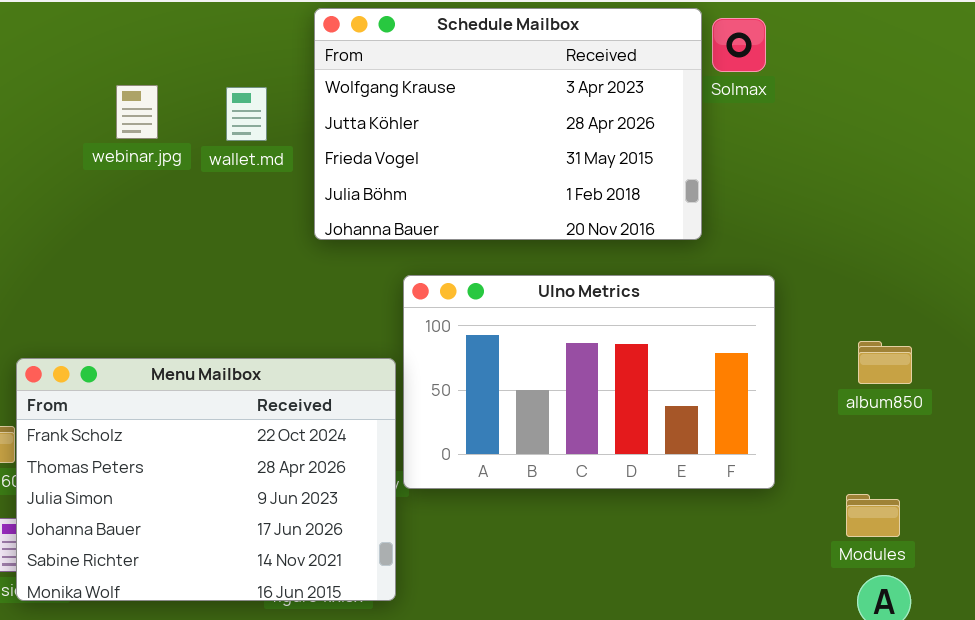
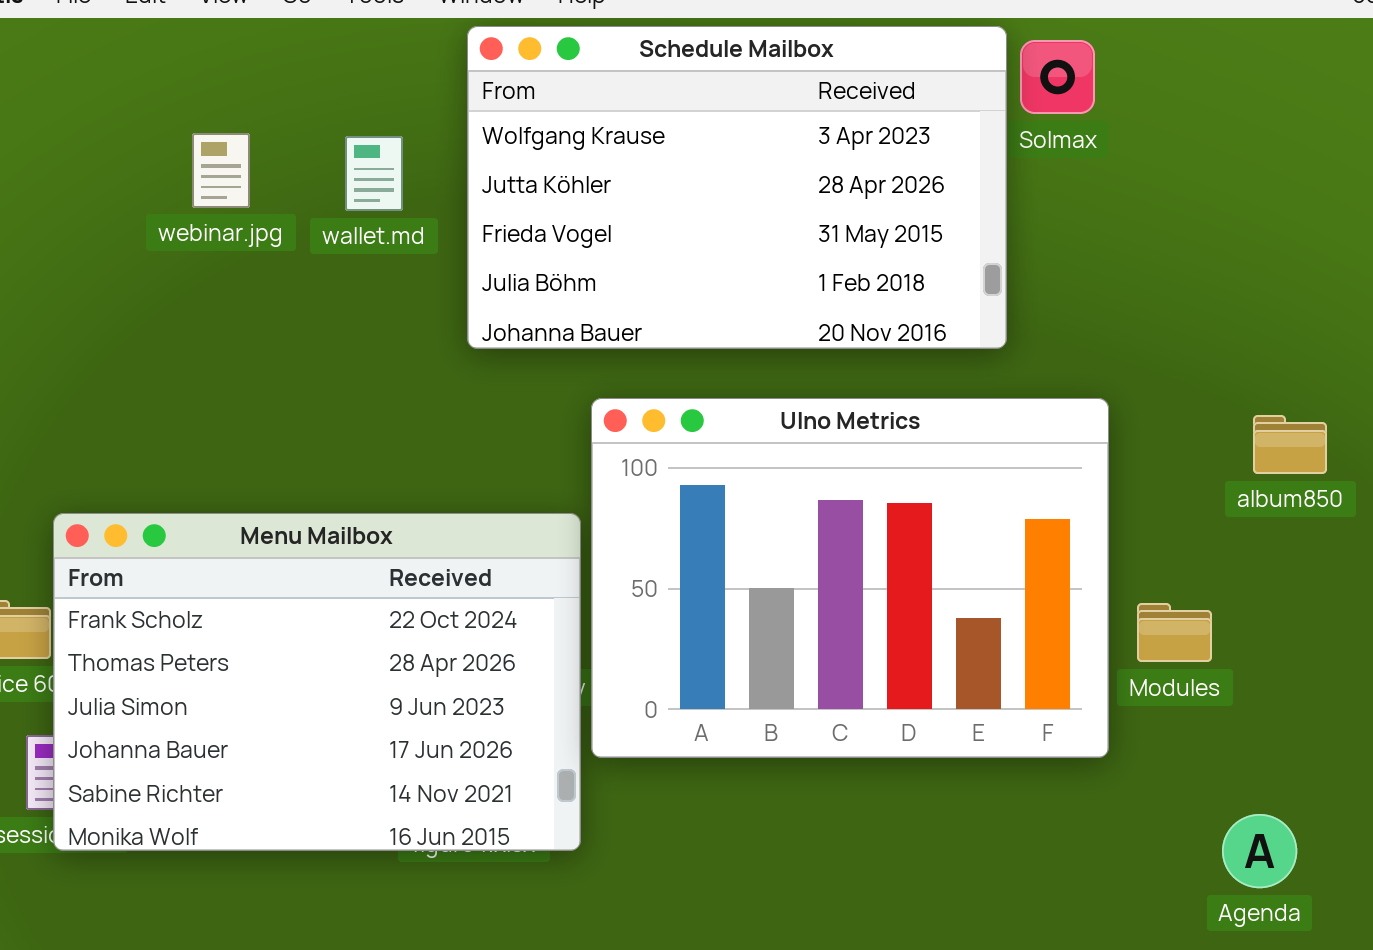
Ulno Metrics: [403,275,775,489] -> [591,398,1109,758], resized
album850: [858,341,912,384] -> [1253,415,1327,474], moved
Modules: [846,494,900,537] -> [1137,603,1212,662], moved

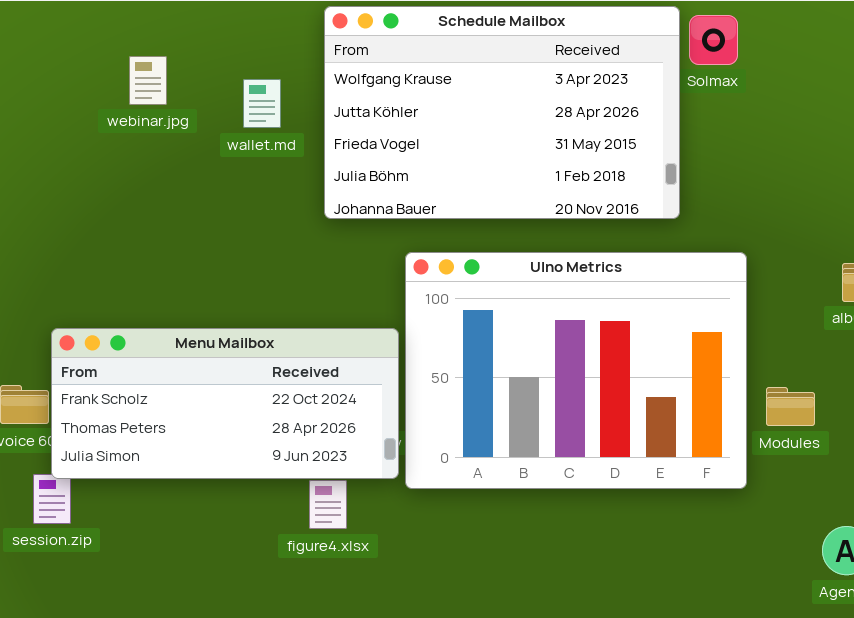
webinar.jpg: [192,133,250,208] -> [129,56,167,105], moved
Menu Mailbox: [53,513,581,851] -> [51,328,399,479], resized

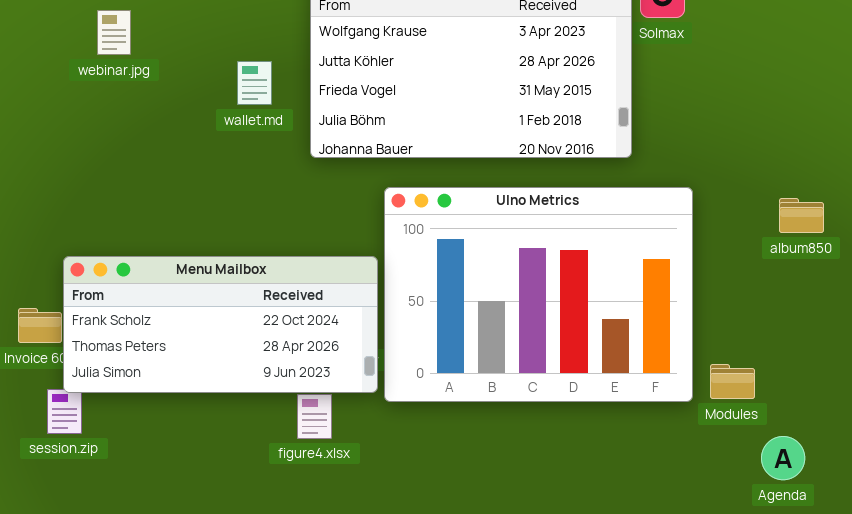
webinar.jpg: [129,56,167,105] -> [97,10,131,55], moved
wallet.md: [243,79,281,128] -> [237,61,272,105], moved
Modules: [766,387,815,426] -> [710,364,755,399], moved

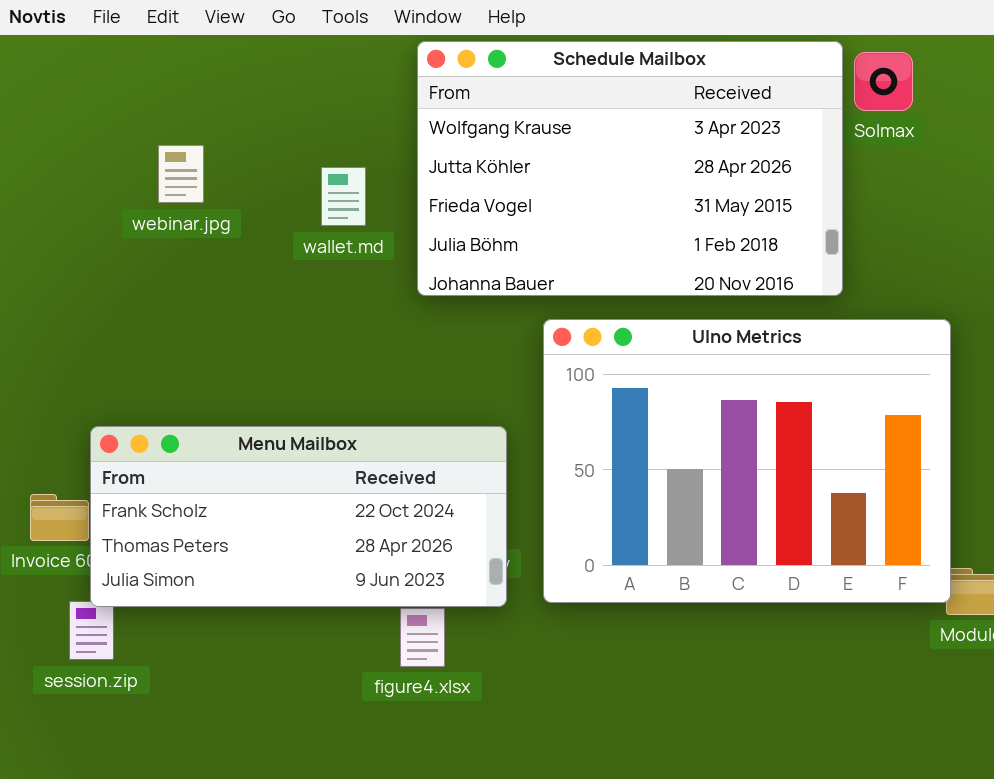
webinar.jpg: [97,10,131,55] -> [158,145,204,203], moved
Ulno Metrics: [384,187,693,402] -> [543,319,951,603], moved

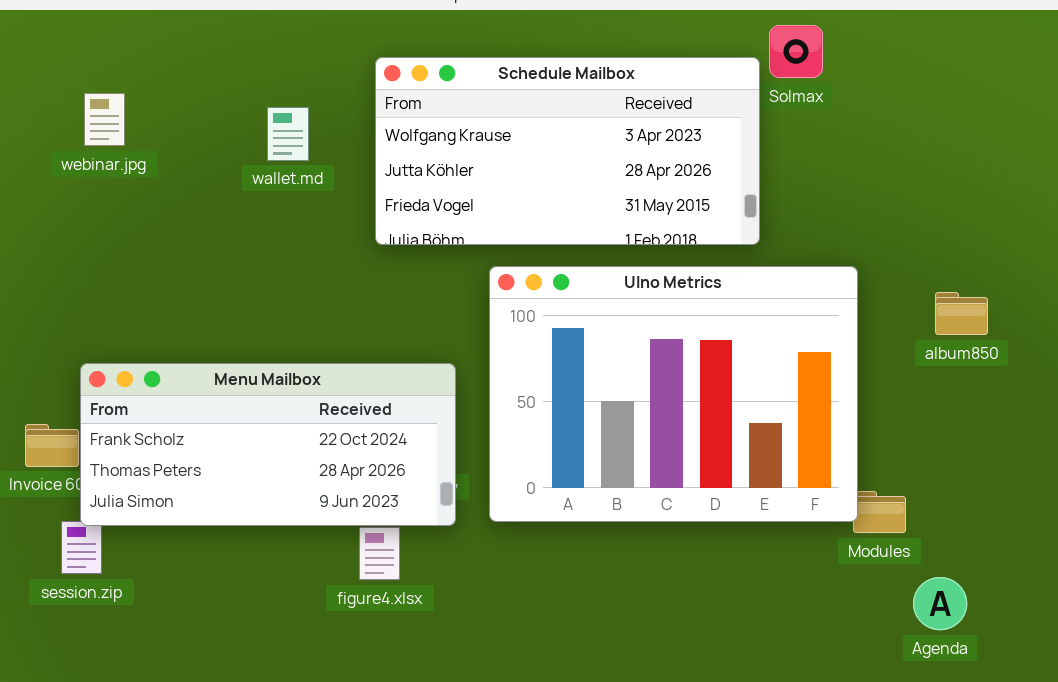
Schedule Mailbox: [417,41,843,296] -> [375,57,760,245], resized
webinar.jpg: [158,145,204,203] -> [84,93,125,146], moved
wallet.md: [321,167,366,226] -> [267,107,309,161], moved

